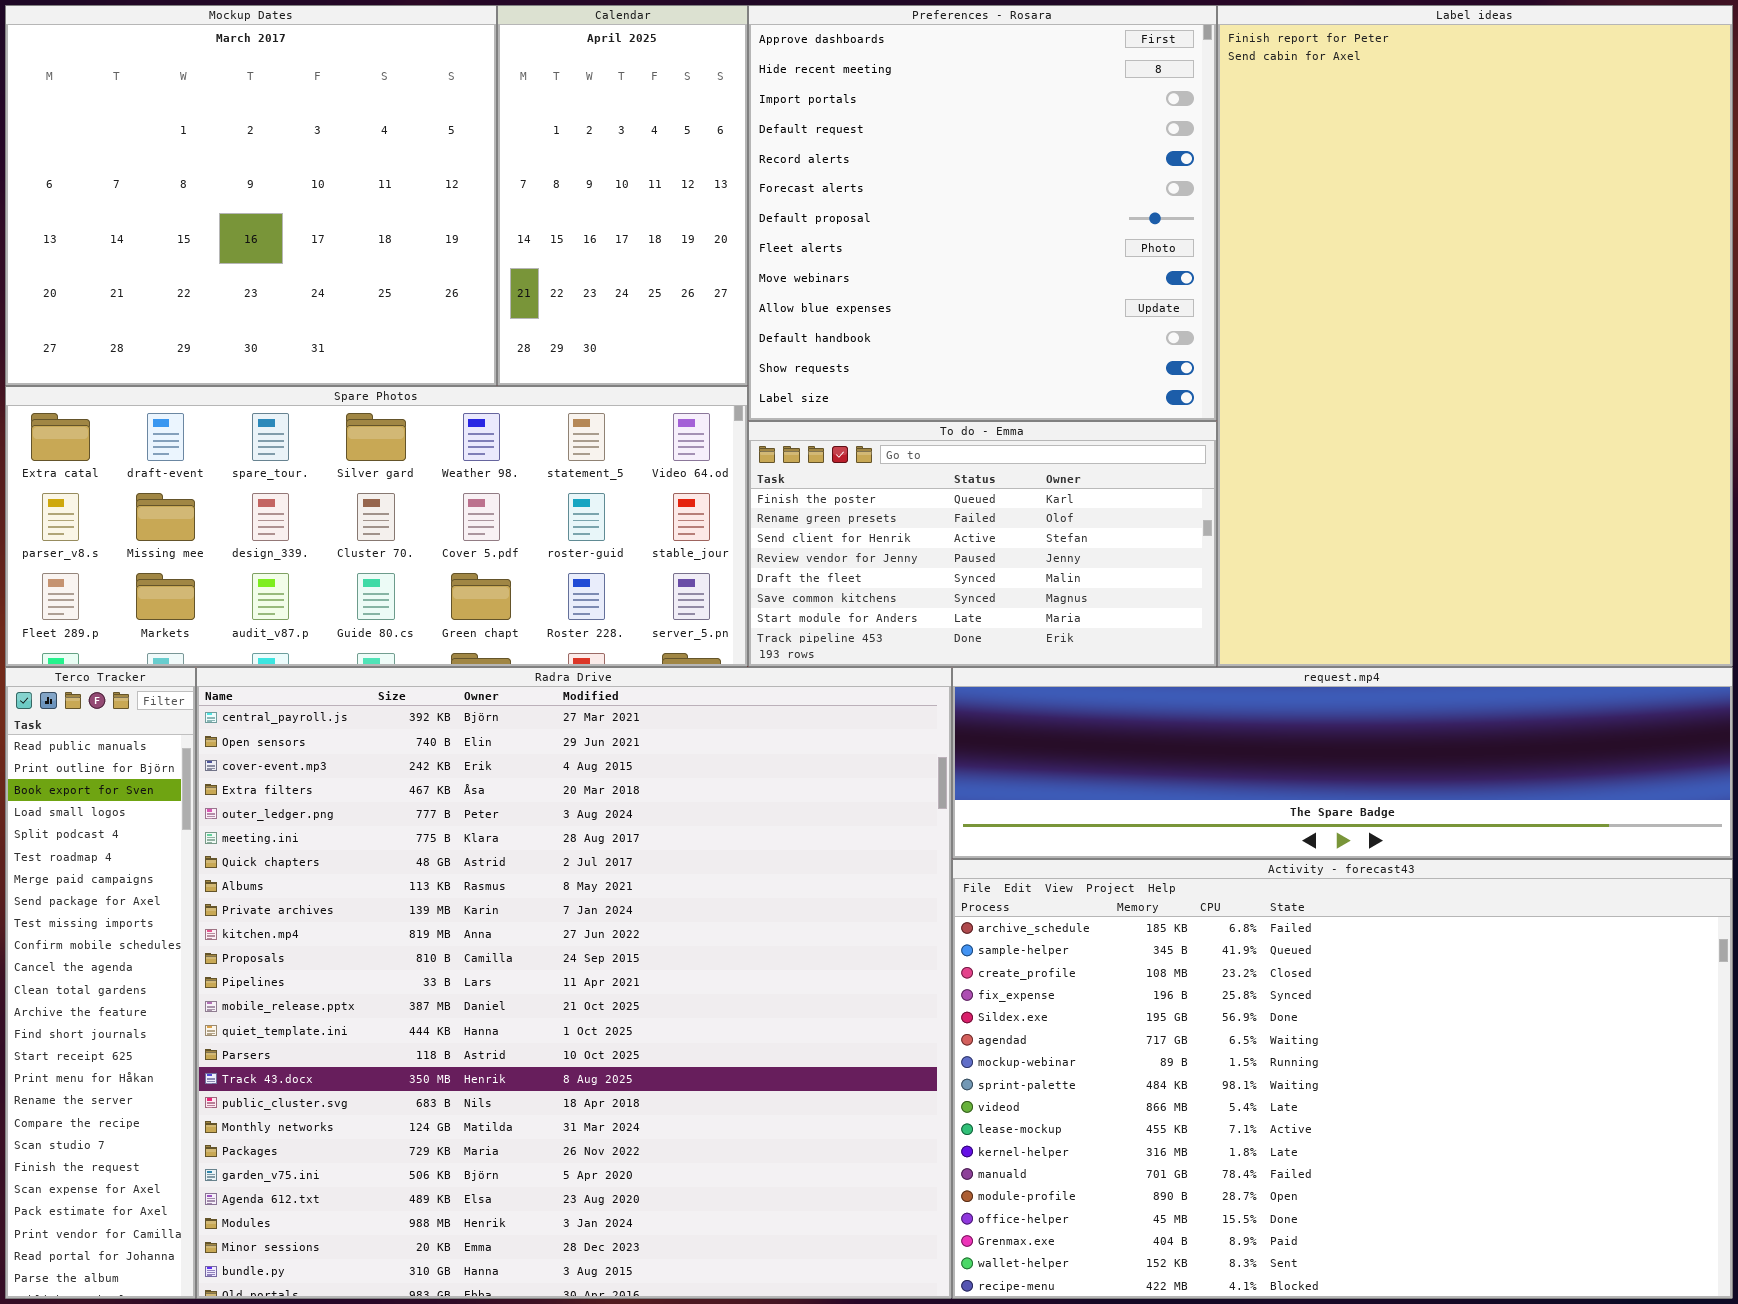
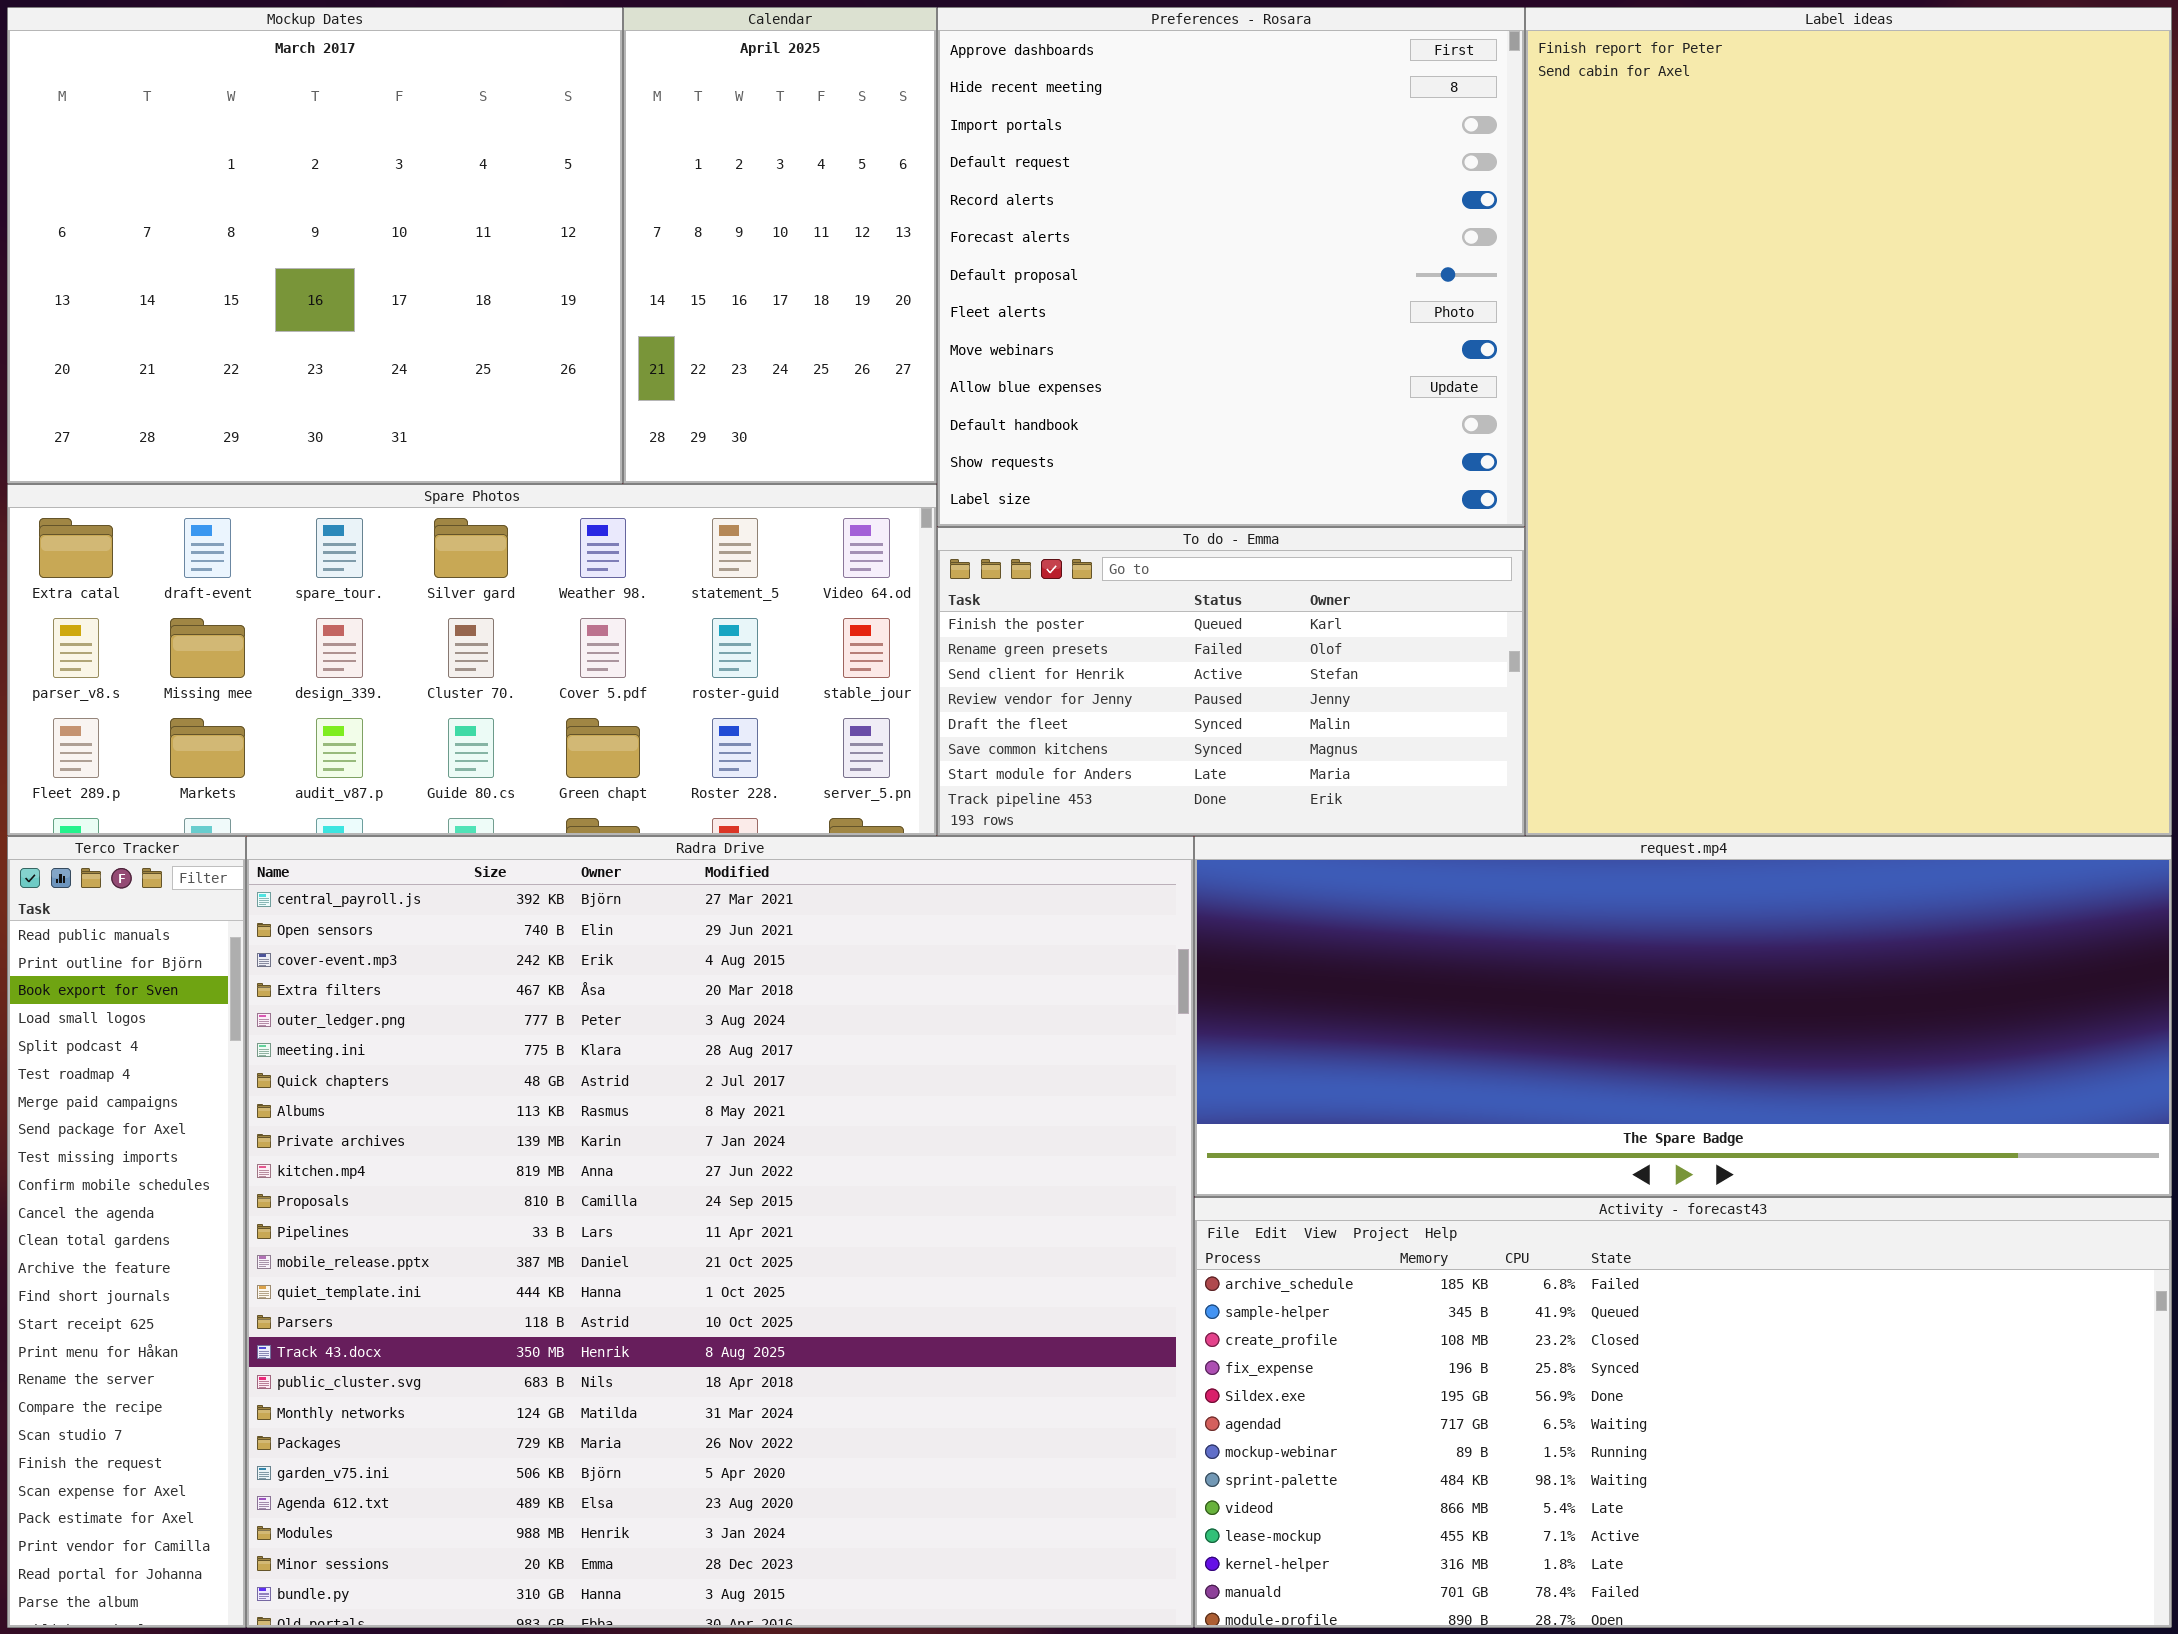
request.mp4: [952,667,1733,859] -> [1194,836,2172,1197], resized
Activity - forecast43: [952,859,1733,1299] -> [1194,1197,2172,1628], resized

